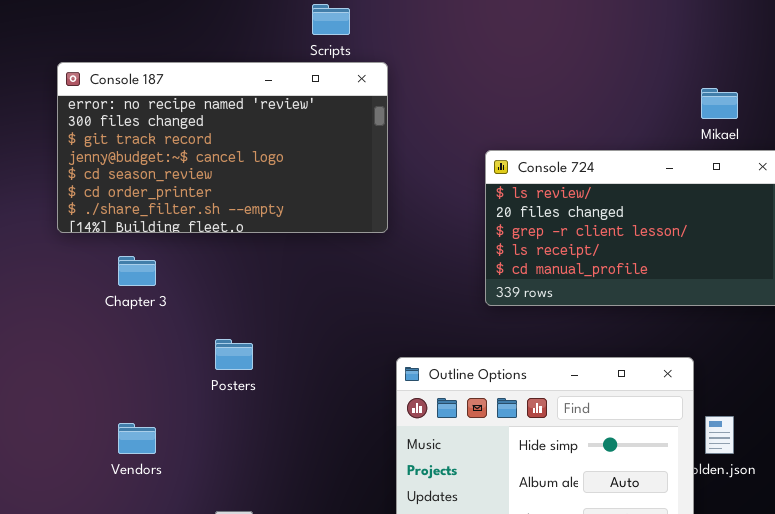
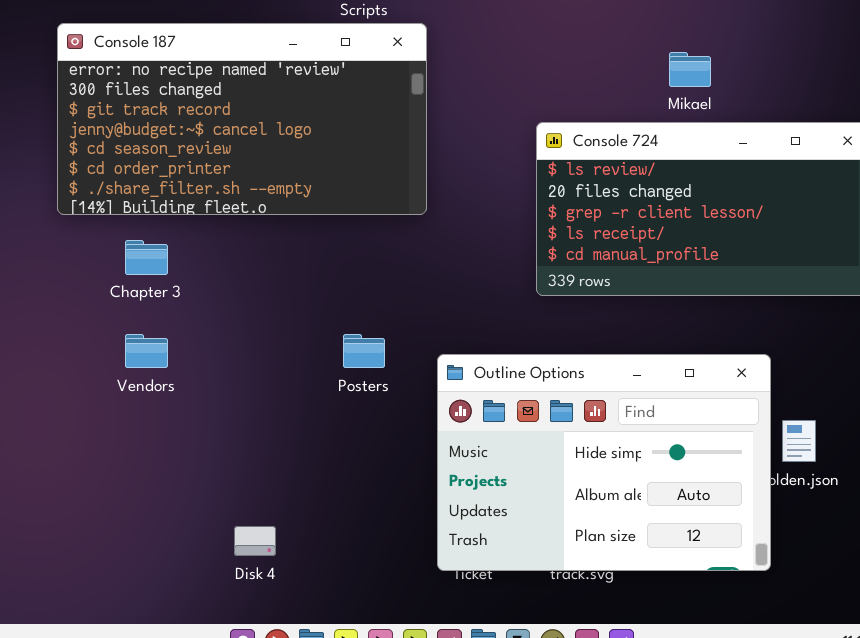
Mikael: [701,88,738,119] -> [669,52,711,87], moved
Posters: [215,339,253,370] -> [343,334,385,368], moved
Vendors: [118,423,156,454] -> [125,334,168,368], moved

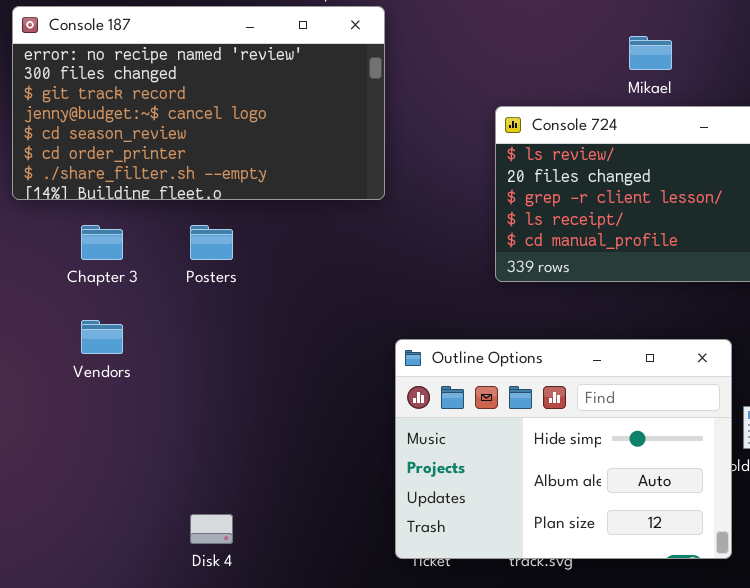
Posters: [343,334,385,368] -> [190,225,233,260], moved

